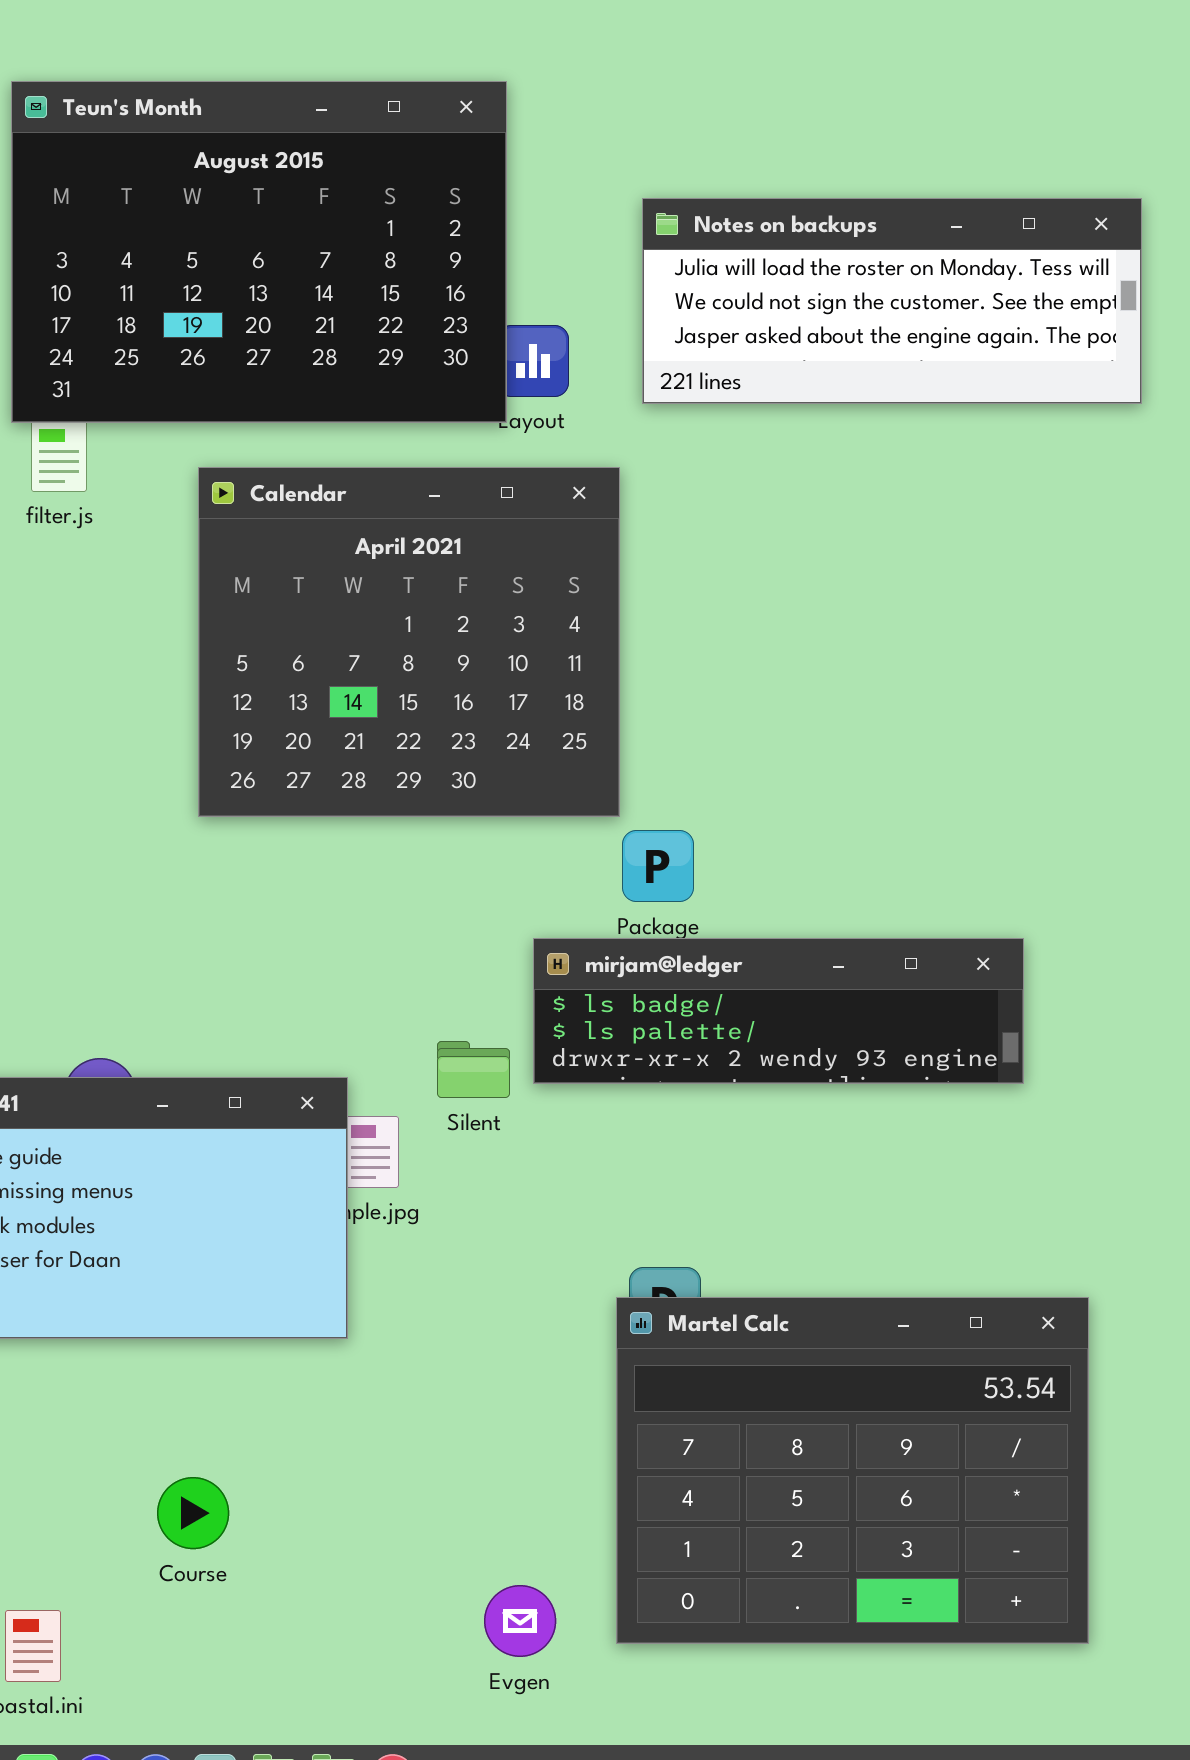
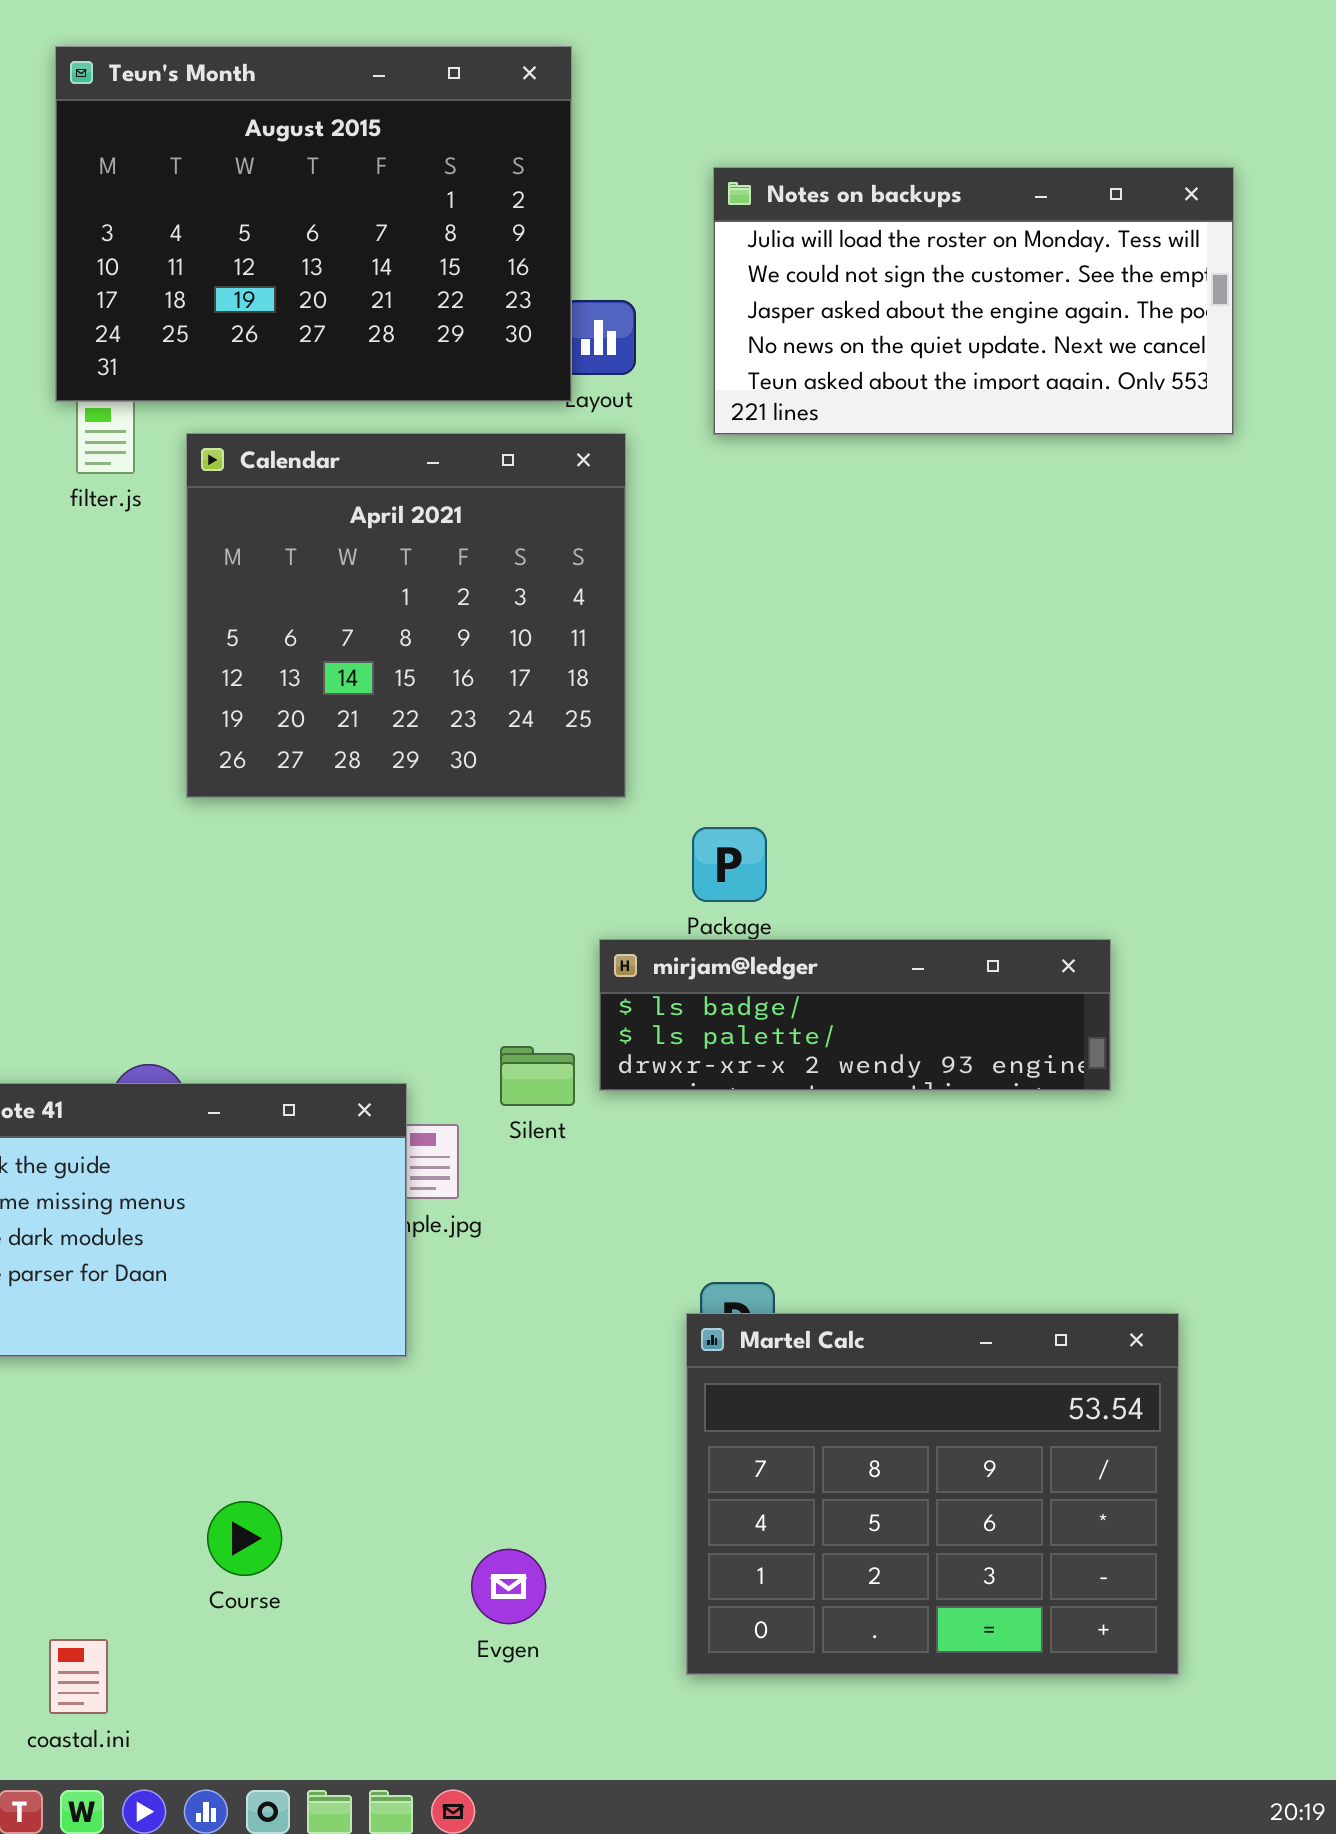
Notes on backups: [642,198,1142,404] -> [713,167,1234,435], resized
Calendar: [198,467,620,817] -> [186,433,626,798], moved
Evgen: [484,1585,556,1657] -> [471,1549,546,1624], moved

